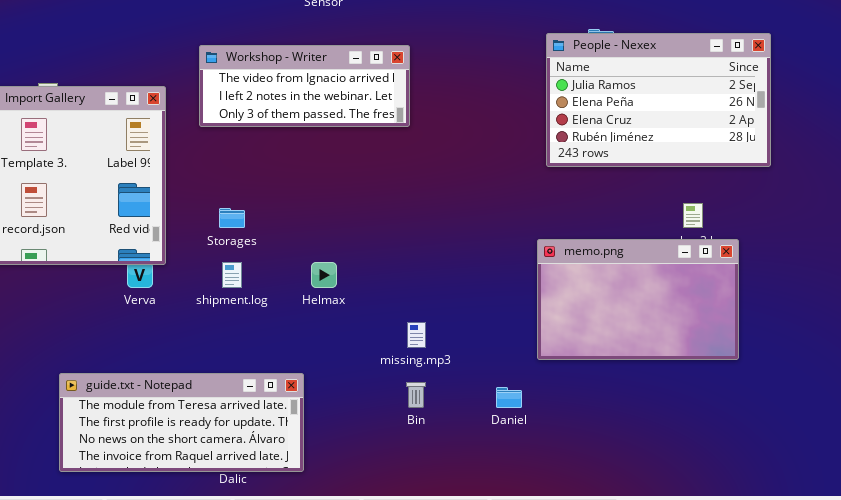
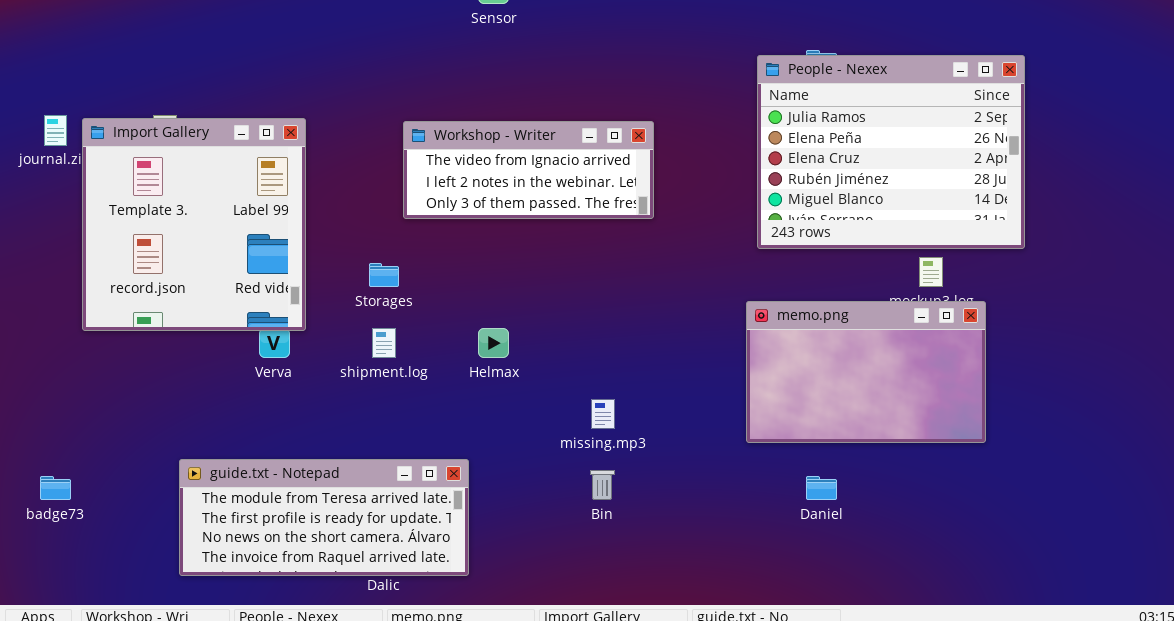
People - Nexex: [546,33,771,167] -> [757,55,1025,249], resized
Workshop - Writer: [199,45,410,127] -> [403,121,654,219], moved
Daniel: [496,387,522,408] -> [806,476,837,500], moved

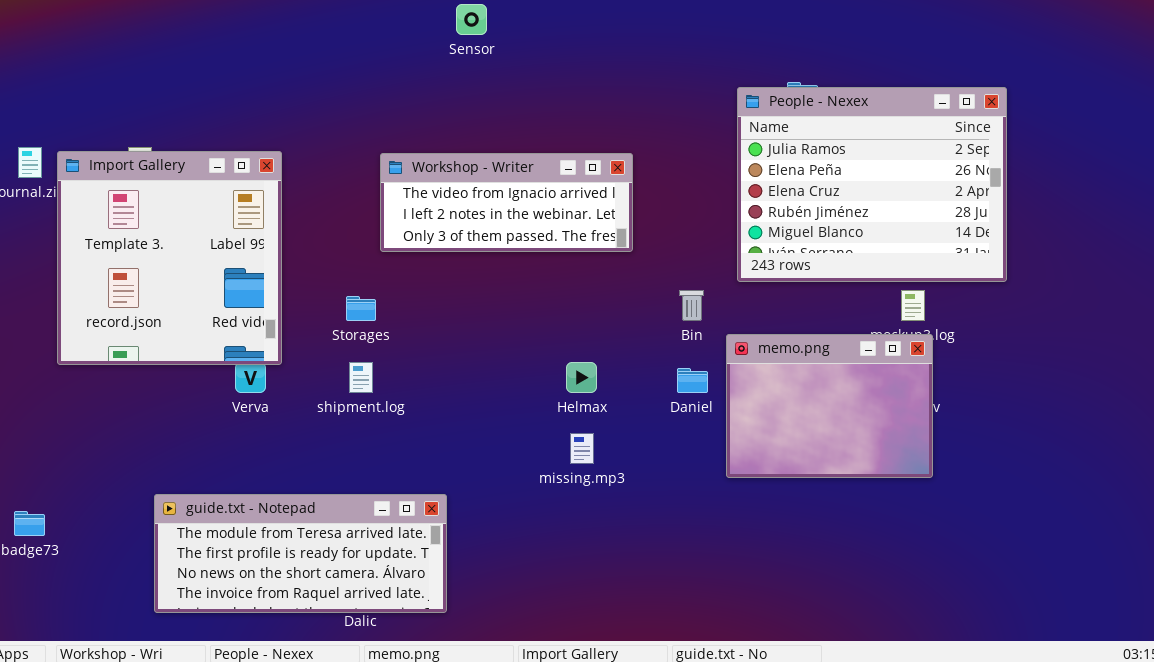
memo.png: [746,301,986,443] -> [726,334,933,478], resized
Helmax: [478,328,509,358] -> [566,362,597,393], moved
Bin: [590,470,615,500] -> [679,290,704,321], moved
Daniel: [806,476,837,500] -> [677,368,708,393], moved

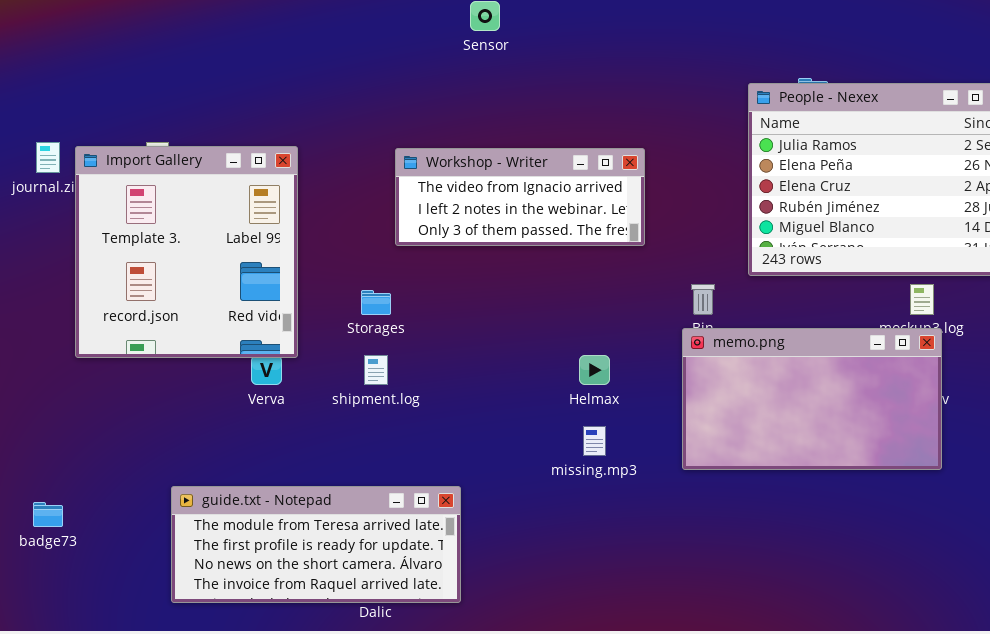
memo.png: [726,334,933,478] -> [682,328,942,470], resized

